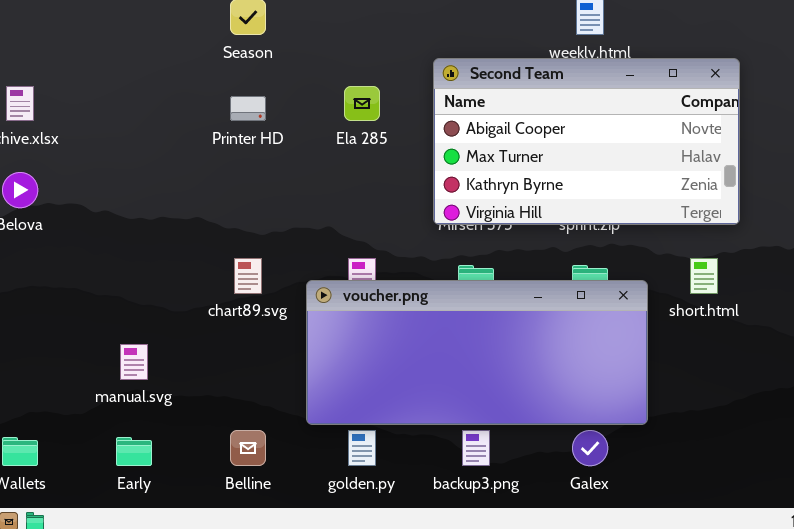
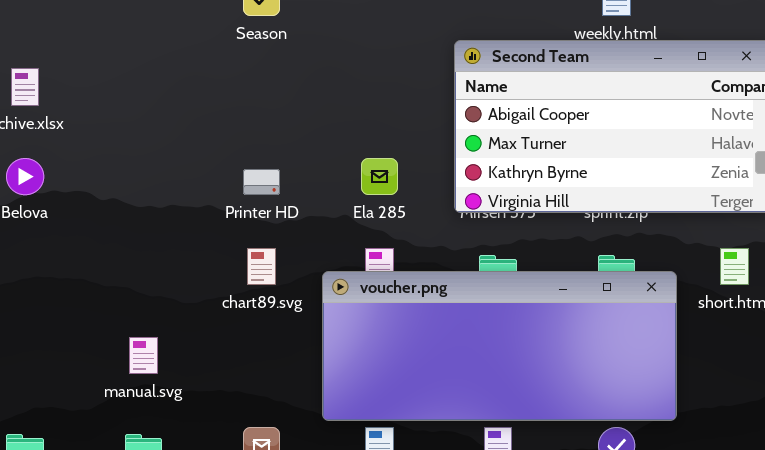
Ela 285: [344,86,380,121] -> [361,158,398,195], moved
Printer HD: [230,96,266,121] -> [243,169,280,195], moved

